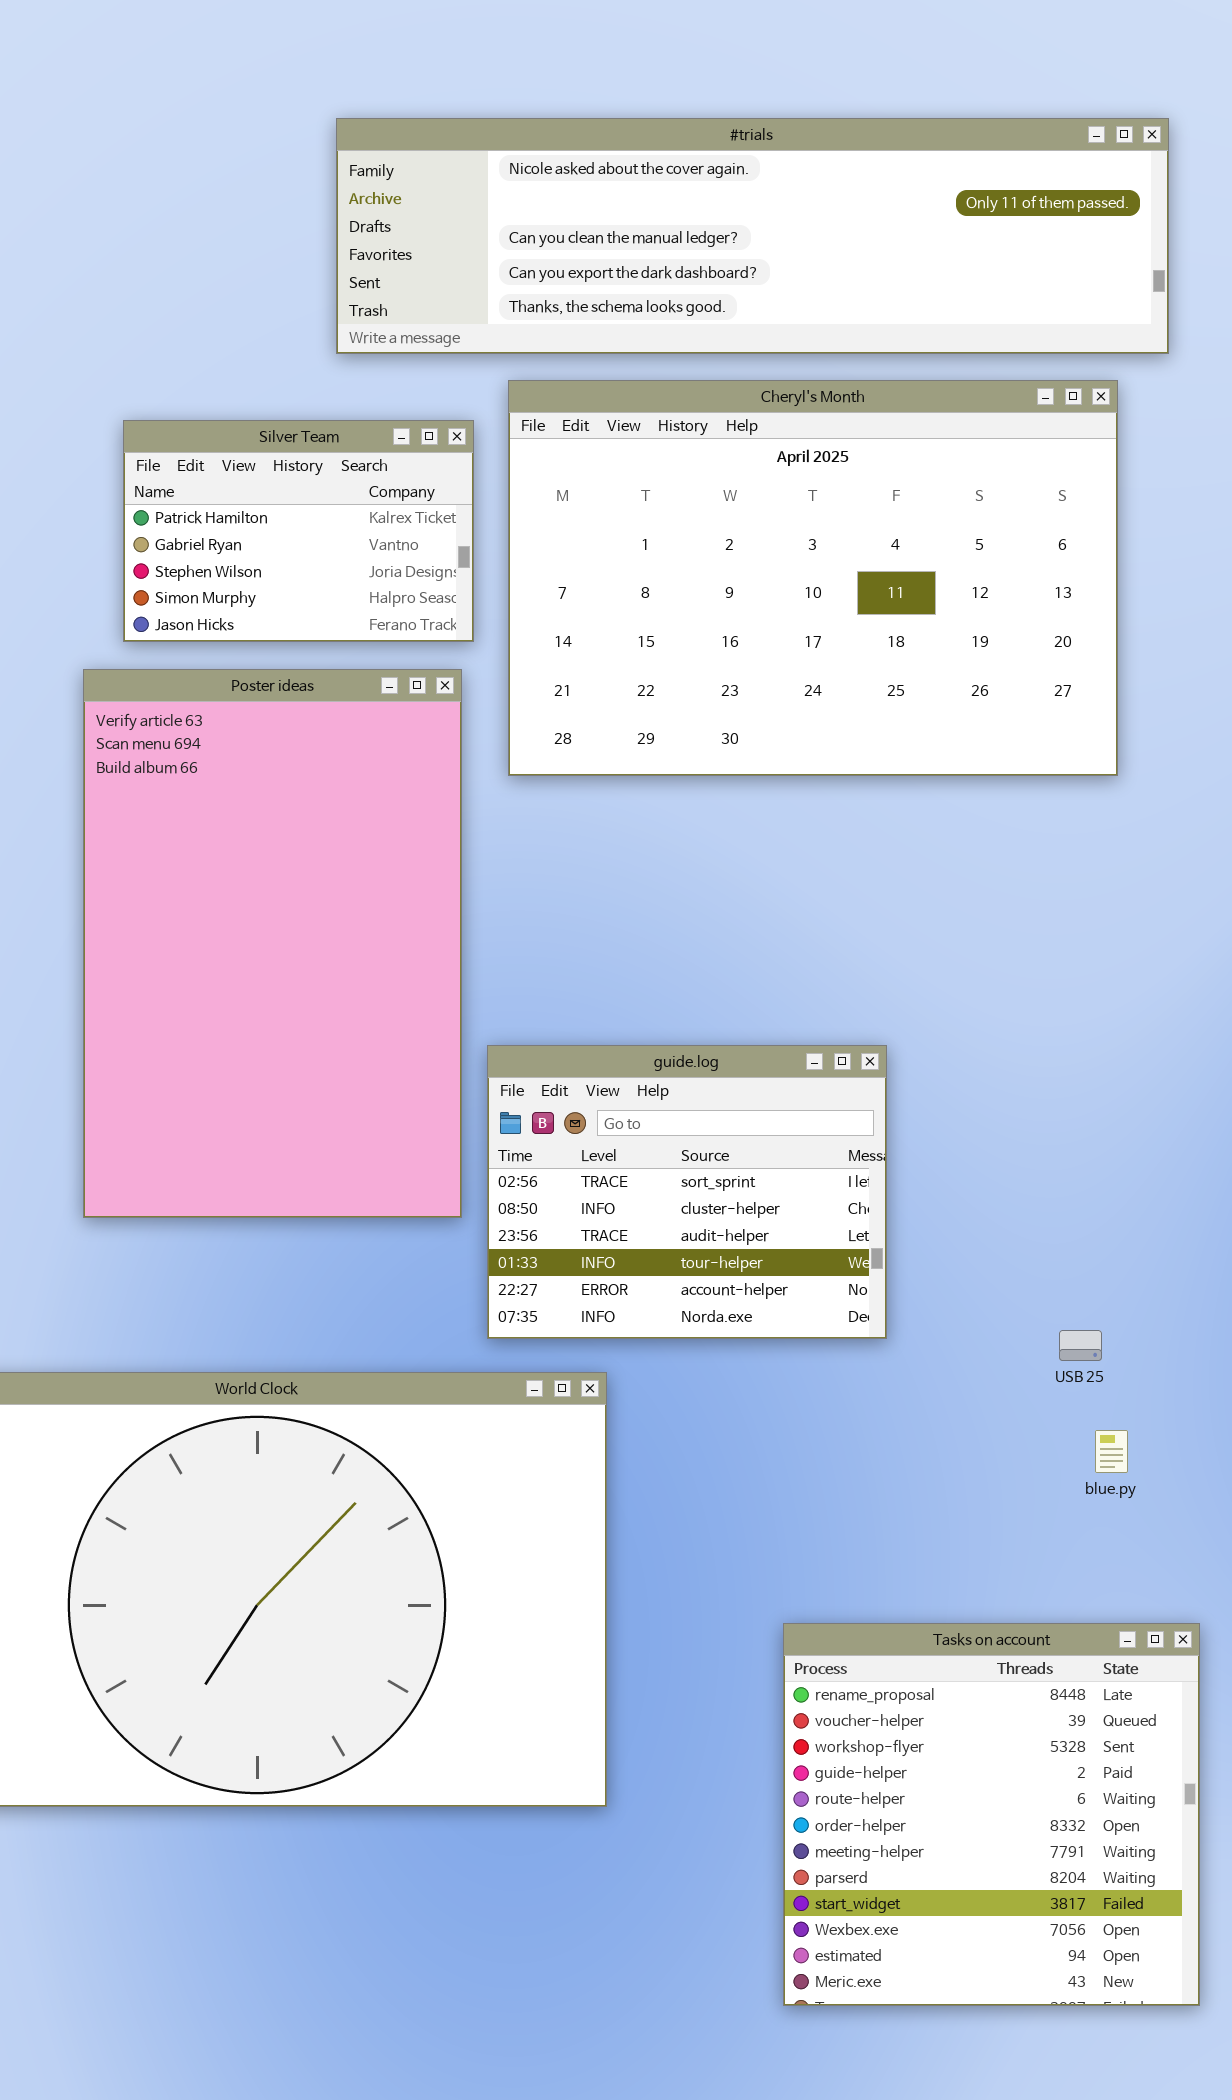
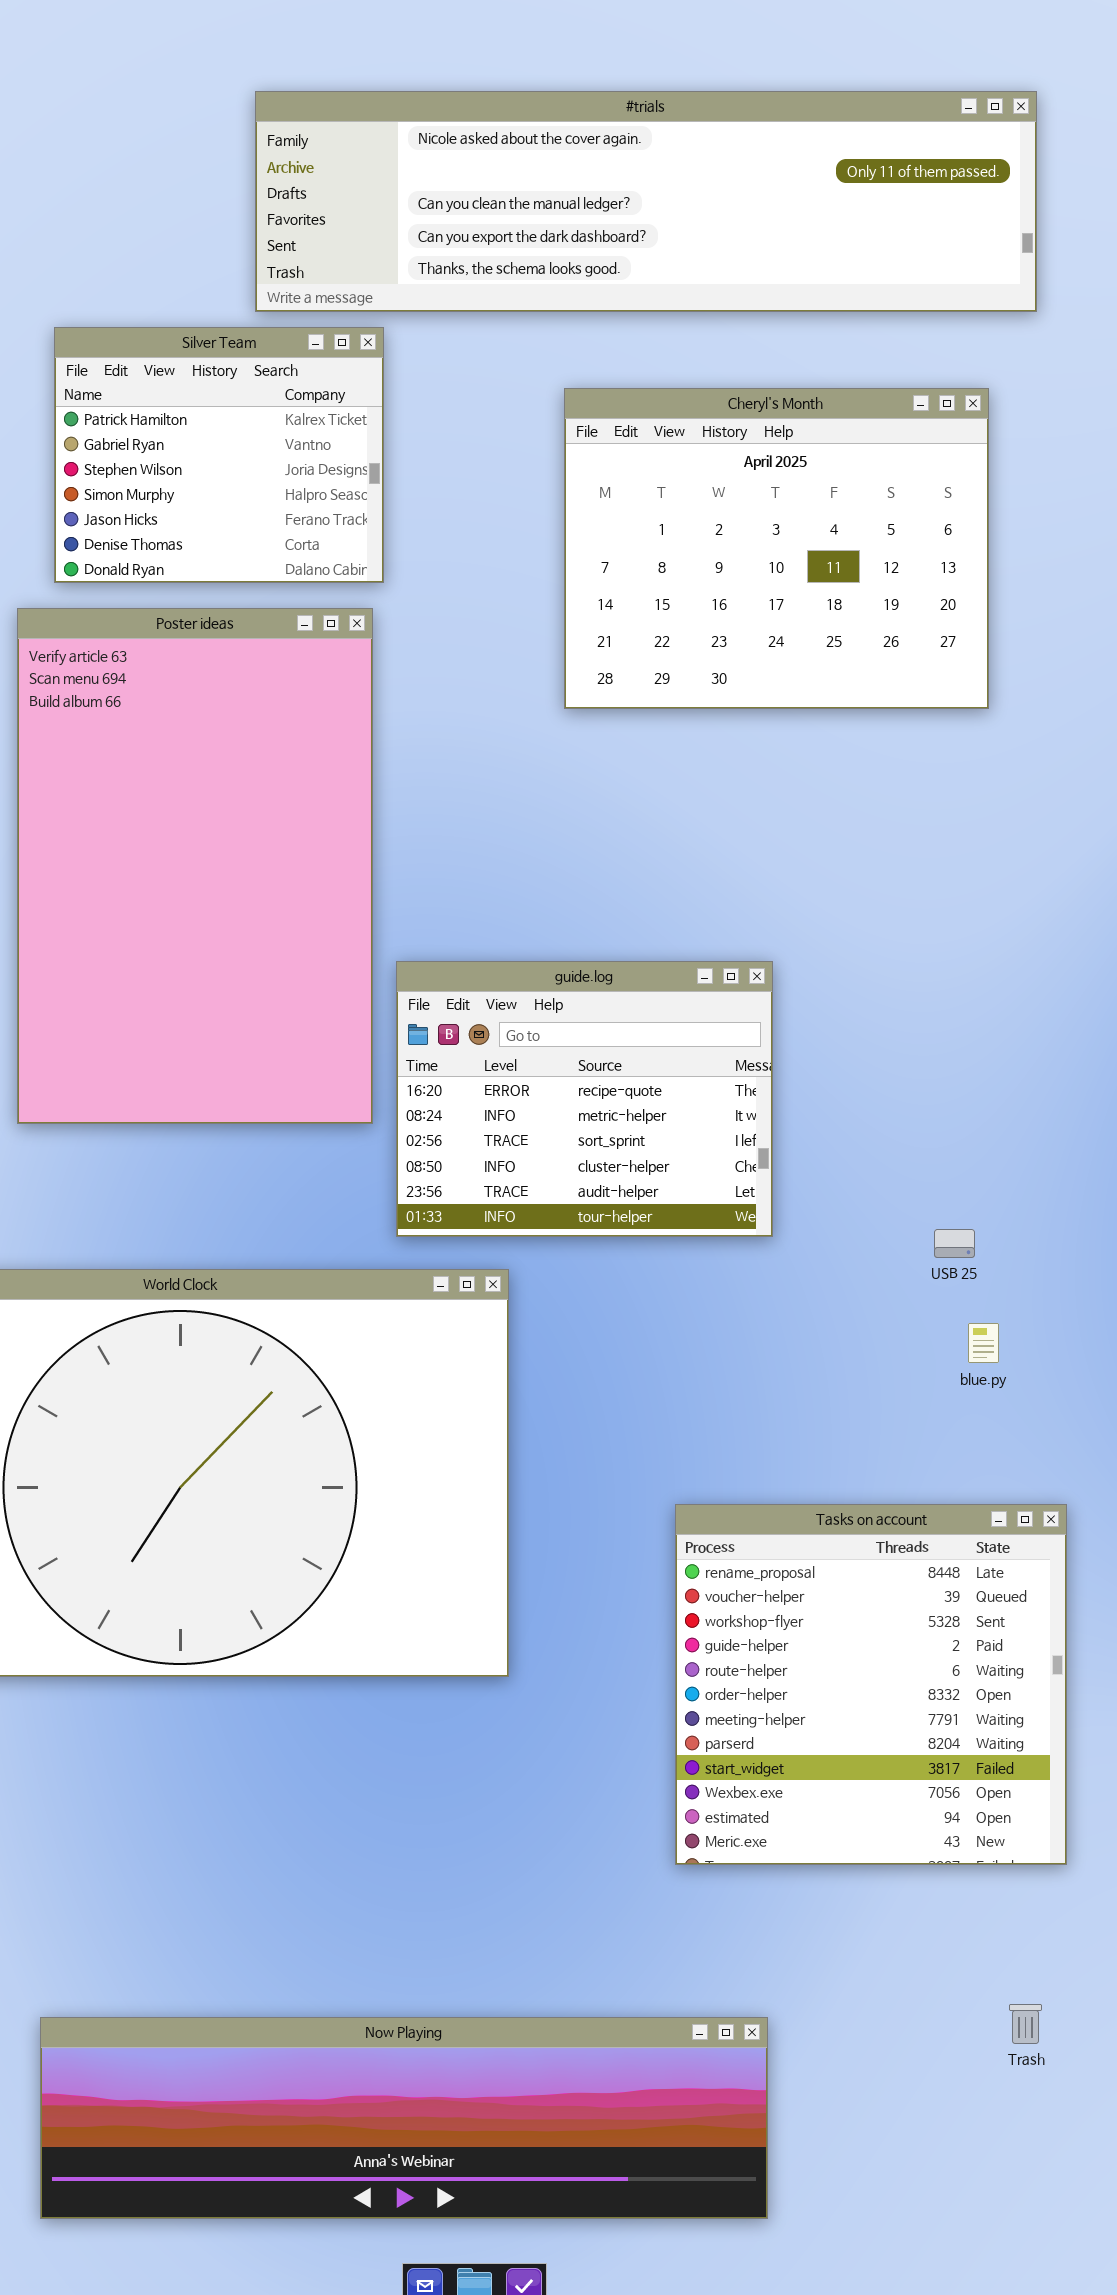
Cheryl's Month: [508,380,1118,776] -> [564,388,989,709], resized
Silver Team: [123,420,474,642] -> [54,327,384,583], resized
guide.log: [487,1045,887,1339] -> [396,961,773,1237], scrolled up 2 rows

